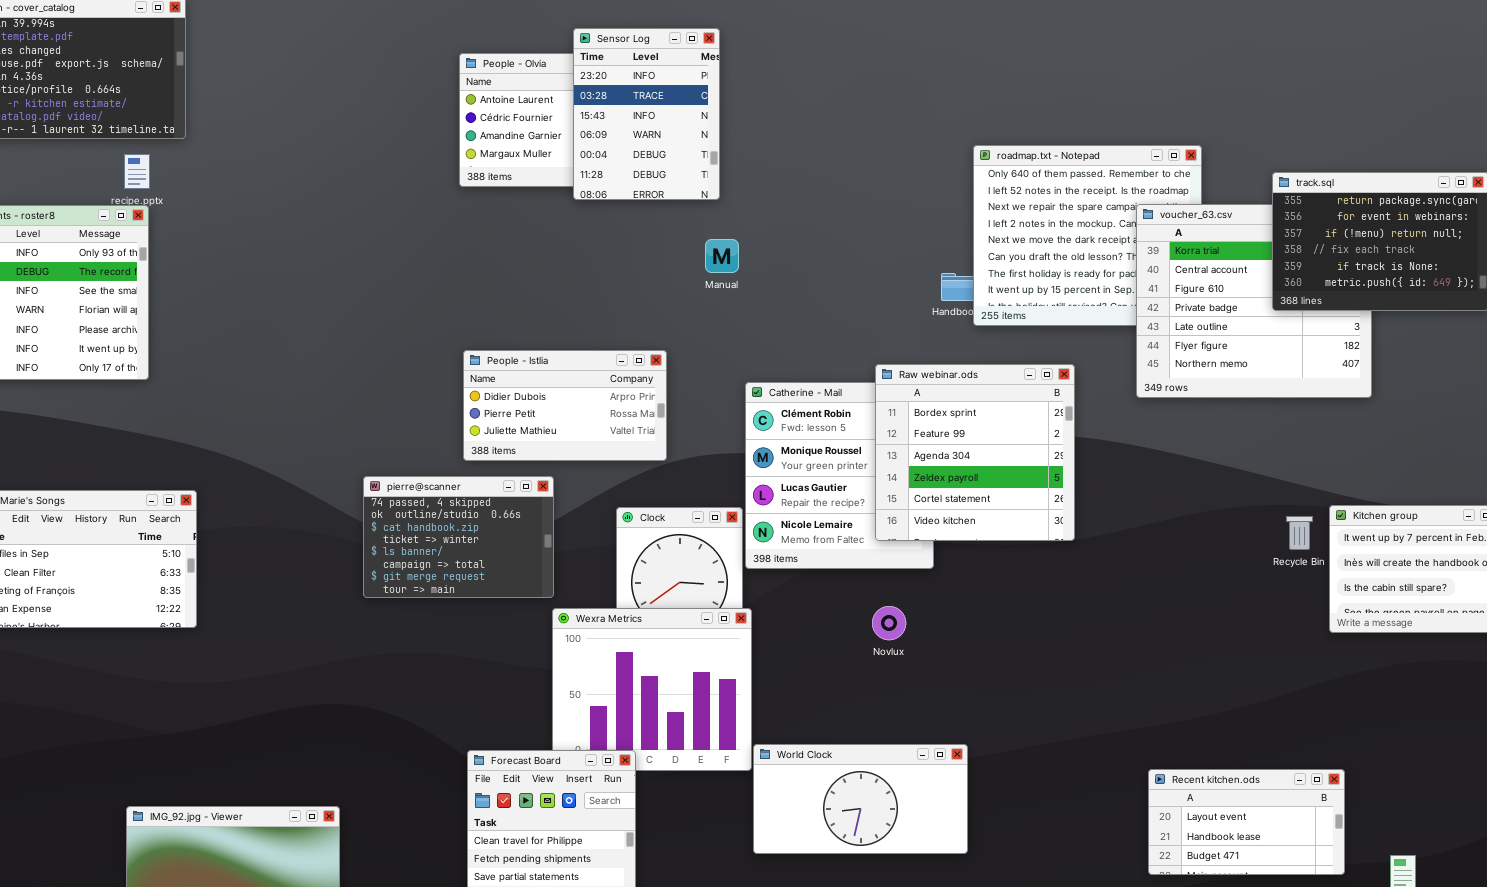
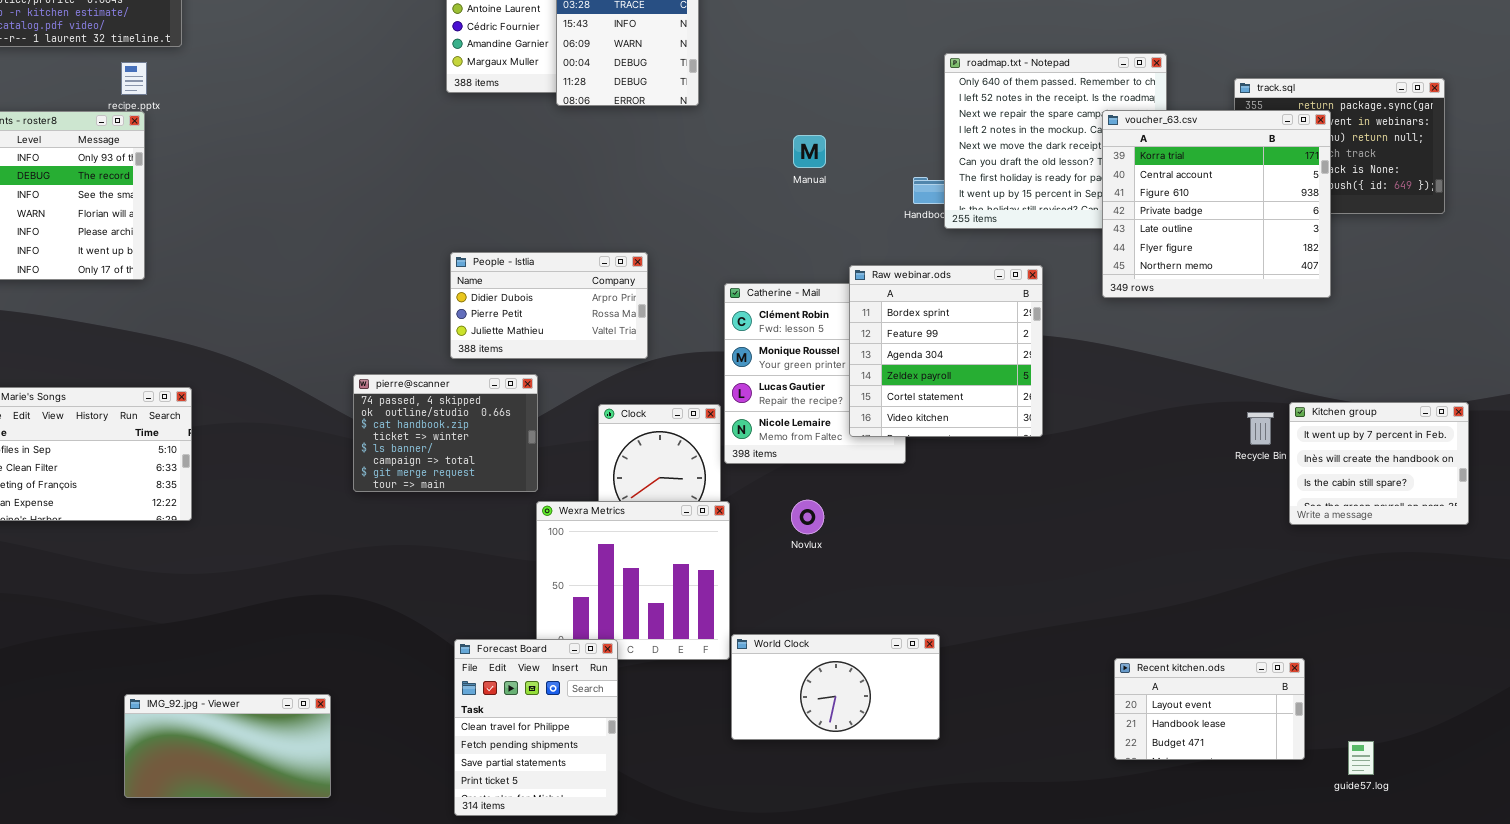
voucher_63.csv: [1136,204,1372,398] -> [1102,110,1331,298], raised
Manual: [705,239,739,273] -> [793,135,826,168], moved
Novlux: [872,606,906,640] -> [791,500,824,534], moved

